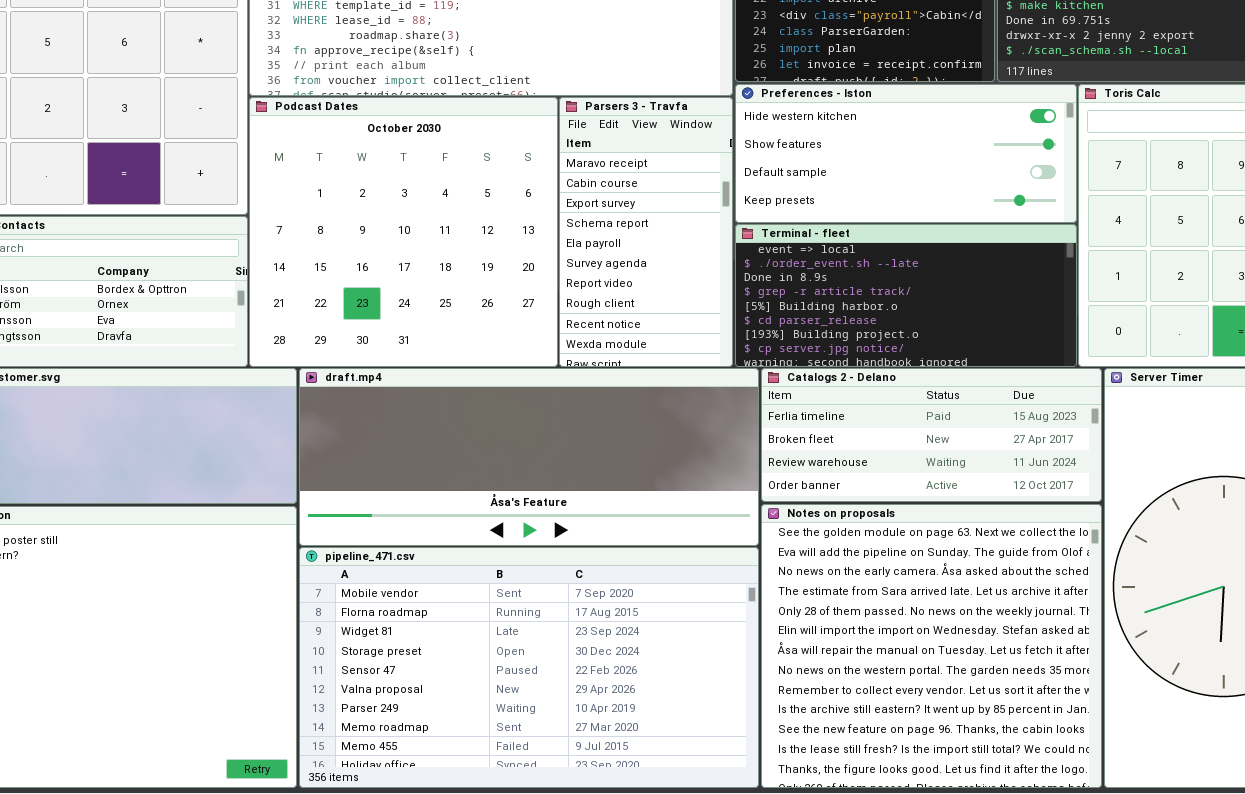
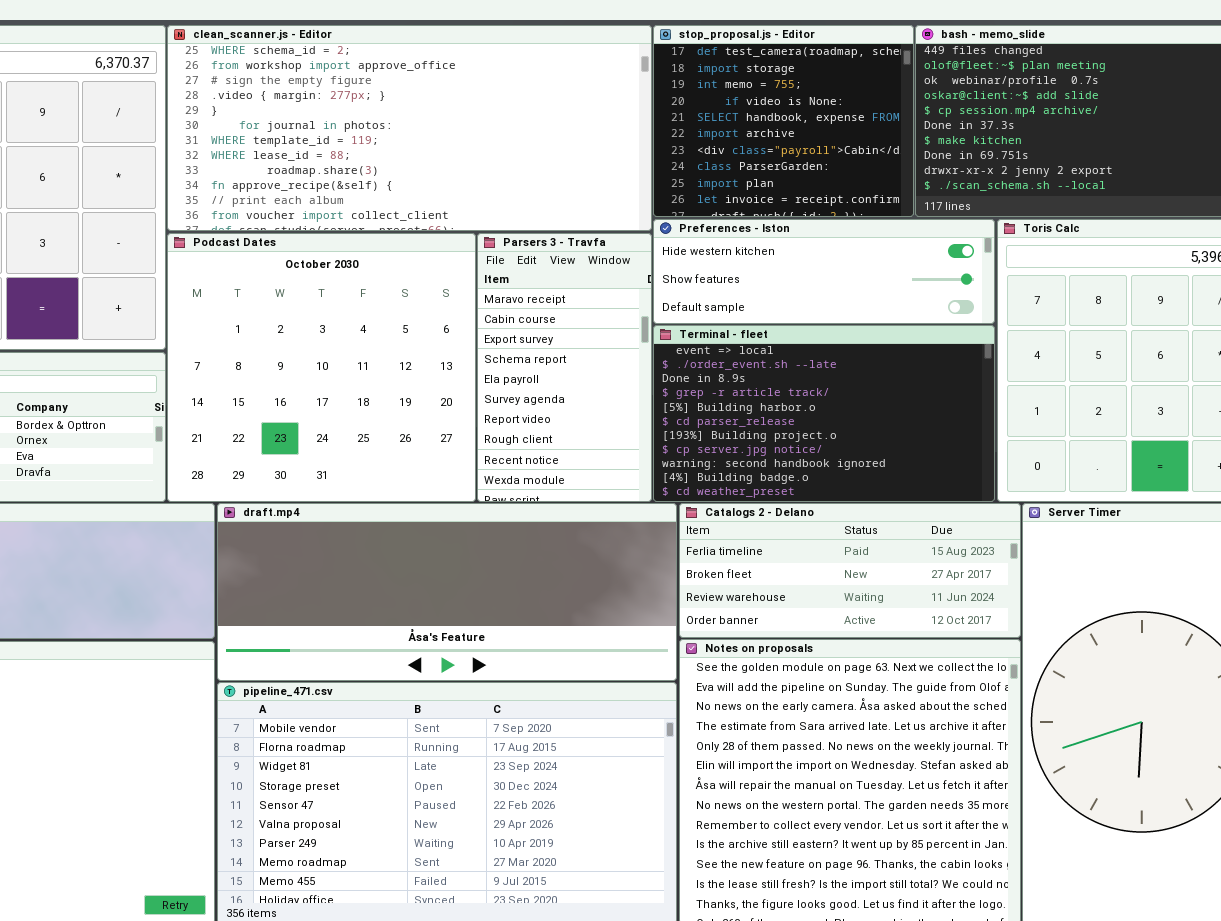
Preferences - Iston: [735,84,1077,223] -> [653,219,995,324], resized
Terminal - fleet: [735,224,1077,367] -> [653,325,995,502], resized

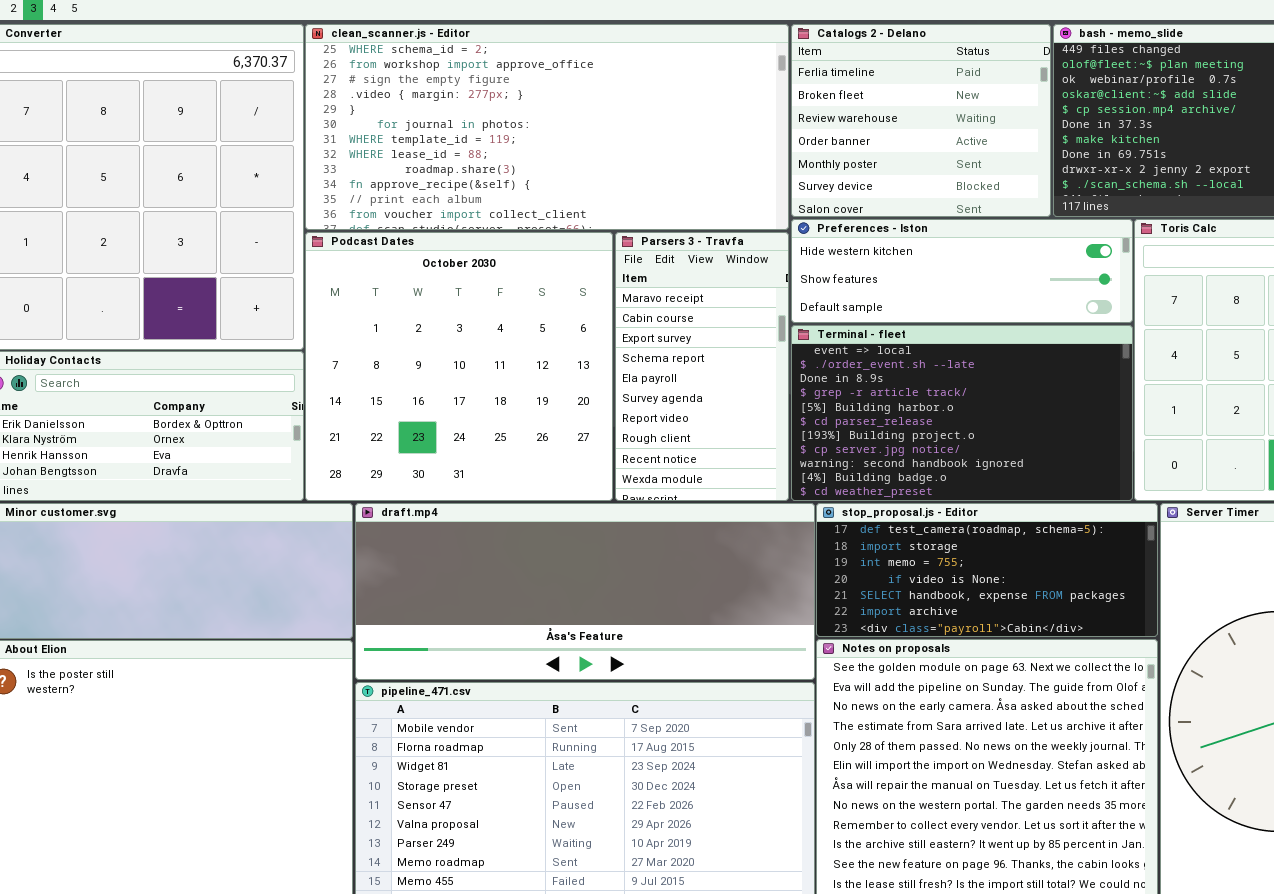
stop_proposal.js - Editor: [653,25,914,217] -> [816,503,1158,637], moved, resized
Catalogs 2 - Delano: [679,503,1021,638] -> [791,24,1051,217], moved, resized

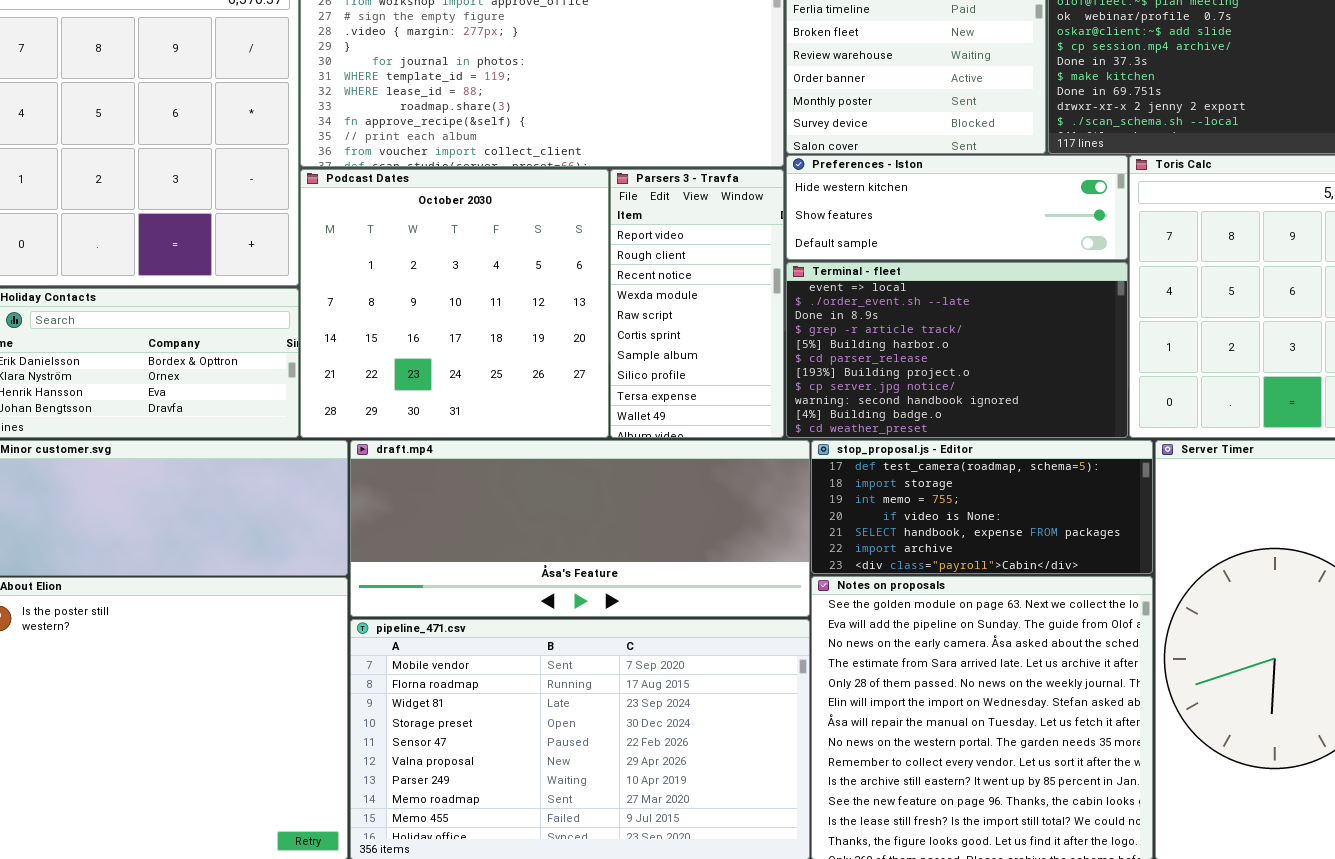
Parsers 3 - Travfa: [615,232,789,501] -> [610,169,784,438], scrolled down 6 rows

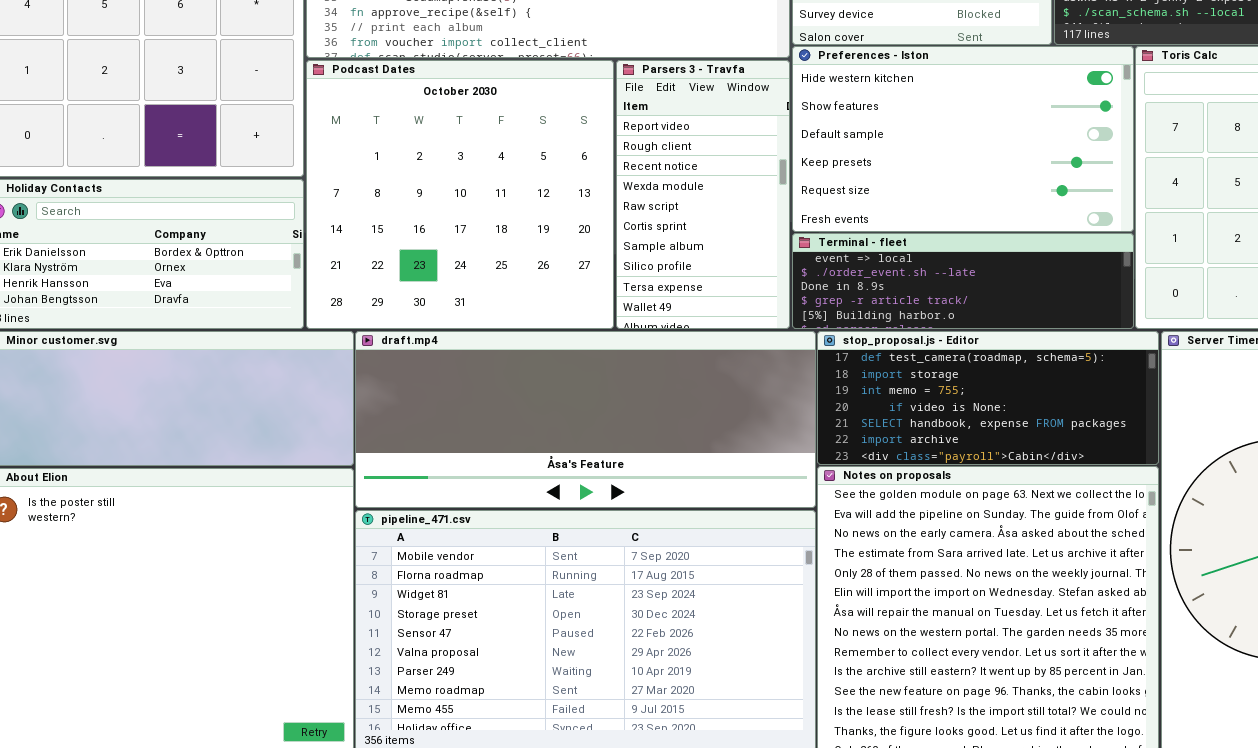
Preferences - Iston: [786,155,1128,260] -> [792,46,1134,232], resized
Terminal - fleet: [786,262,1128,438] -> [792,233,1134,329], resized

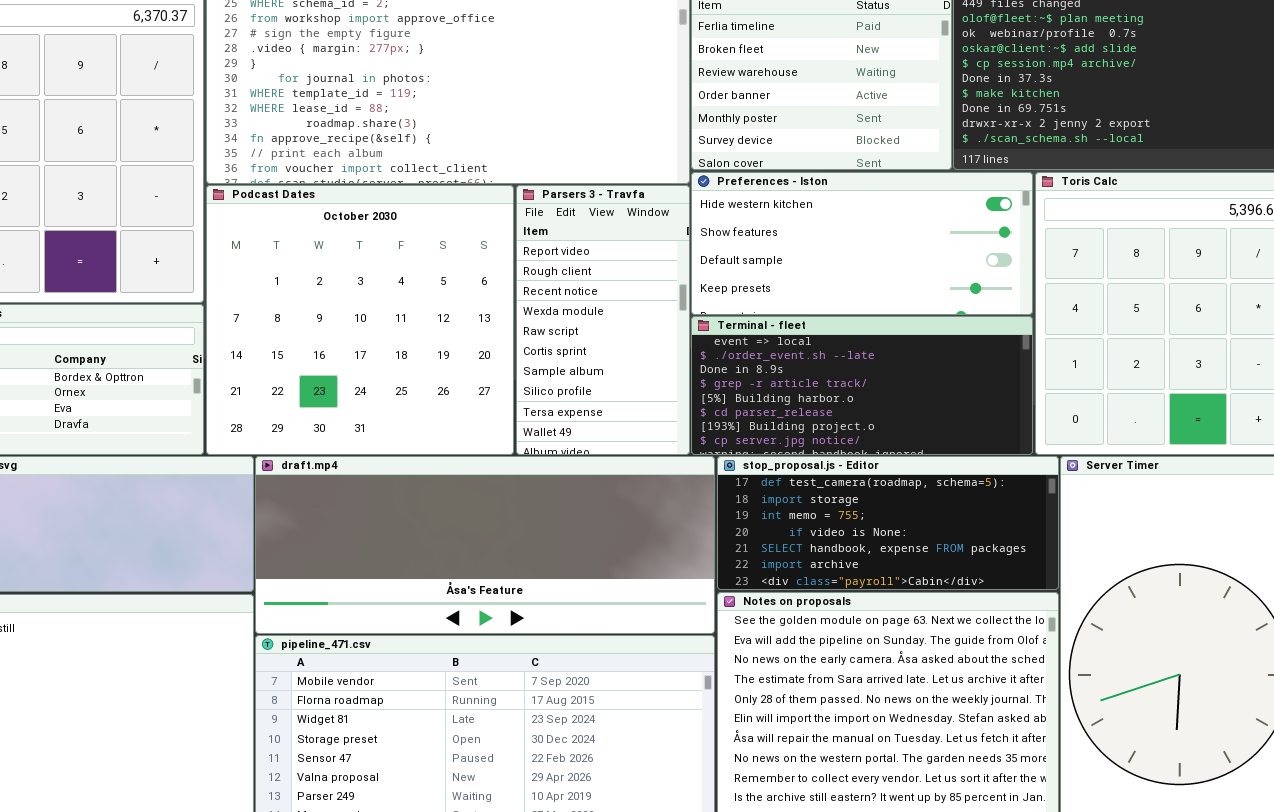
Preferences - Iston: [792,46,1134,232] -> [691,172,1033,315], resized
Terminal - fleet: [792,233,1134,329] -> [691,316,1033,455], resized

